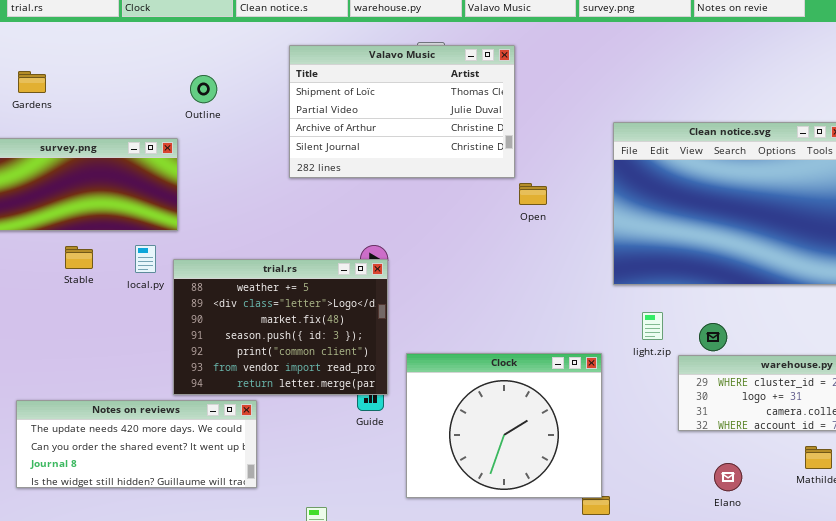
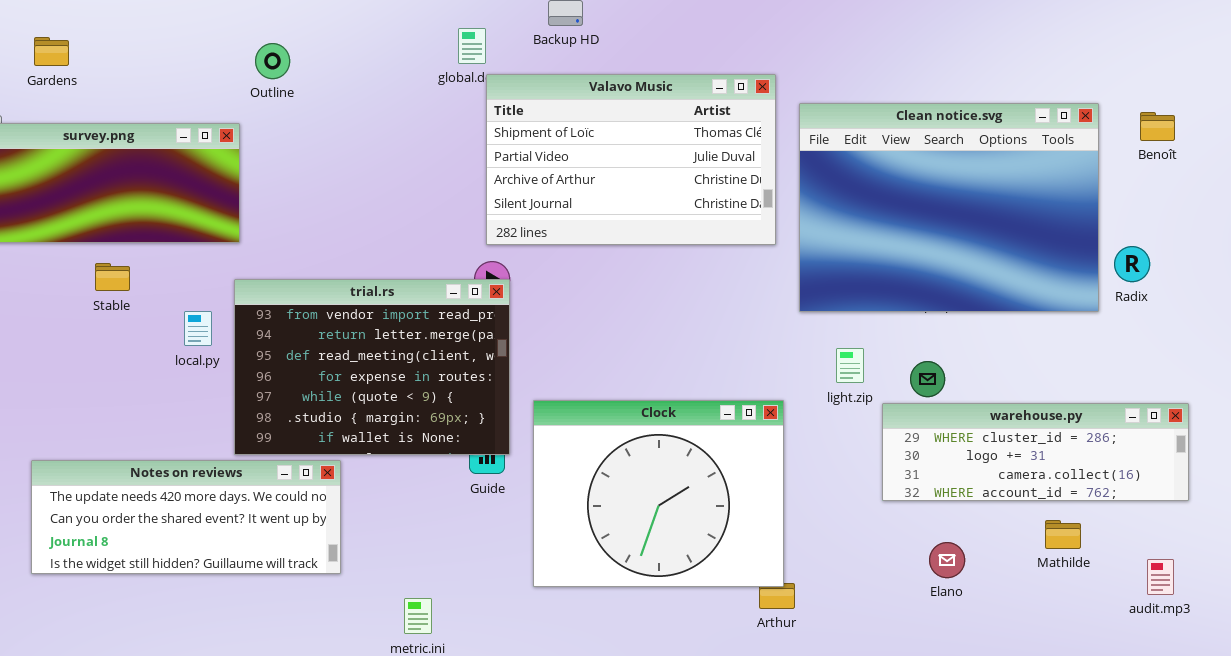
Valavo Music: [289,45,515,178] -> [486,74,776,245], moved
local.py: [135,245,156,273] -> [184,311,212,346], moved
trial.rs: [173,259,388,395] -> [234,279,510,455], scrolled down 5 rows

